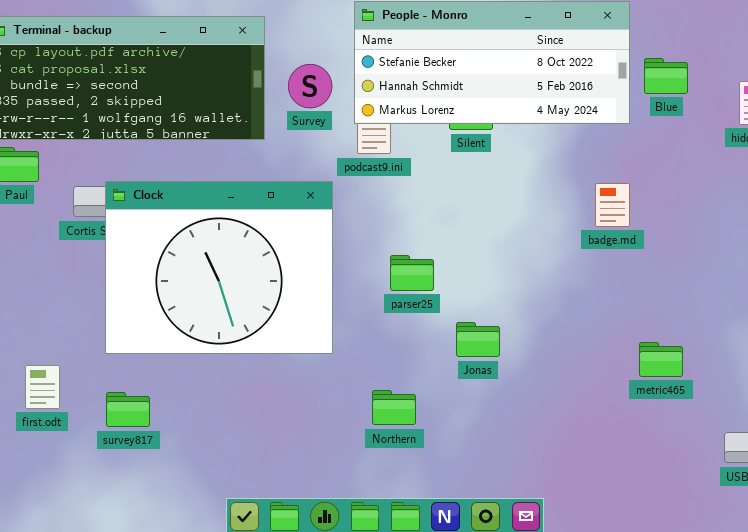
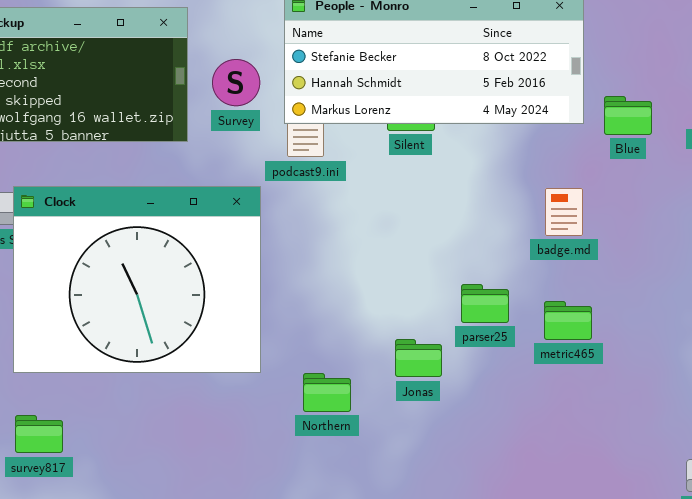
Blue: [644,58,688,94] -> [604,96,652,135], moved
parser25: [390,255,434,291] -> [461,284,509,323], moved
metric465: [639,342,683,377] -> [544,301,592,340], moved
Northern: [372,390,416,425] -> [303,373,351,412], moved

